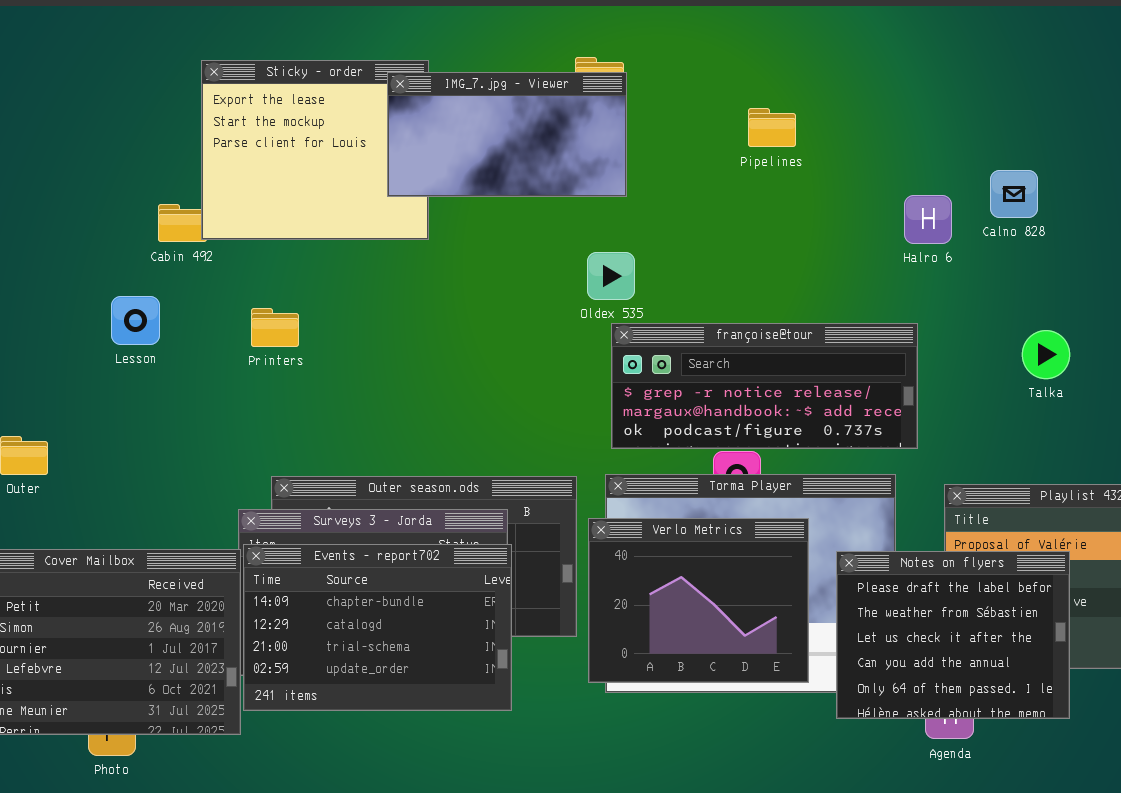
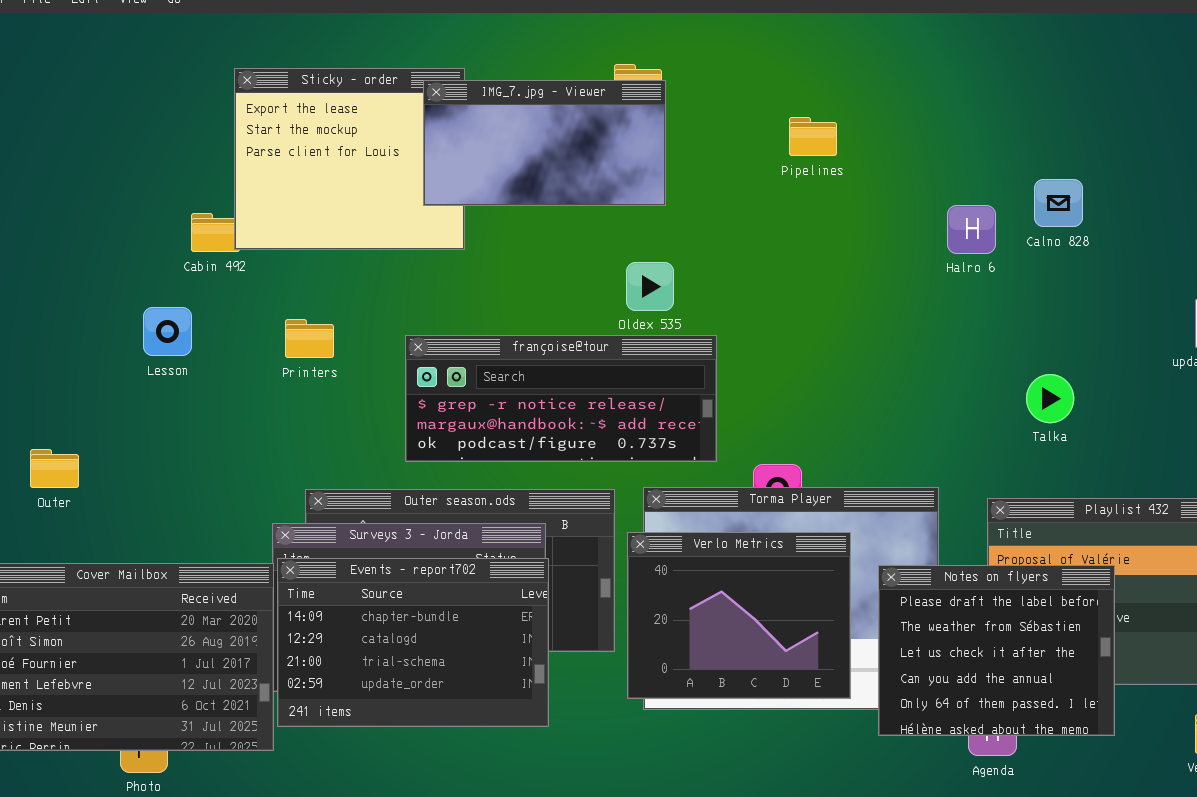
françoise@tour: [611,323,918,449] -> [405,335,717,462], moved
Talka: [1022,330,1070,379] -> [1026,374,1074,423], moved

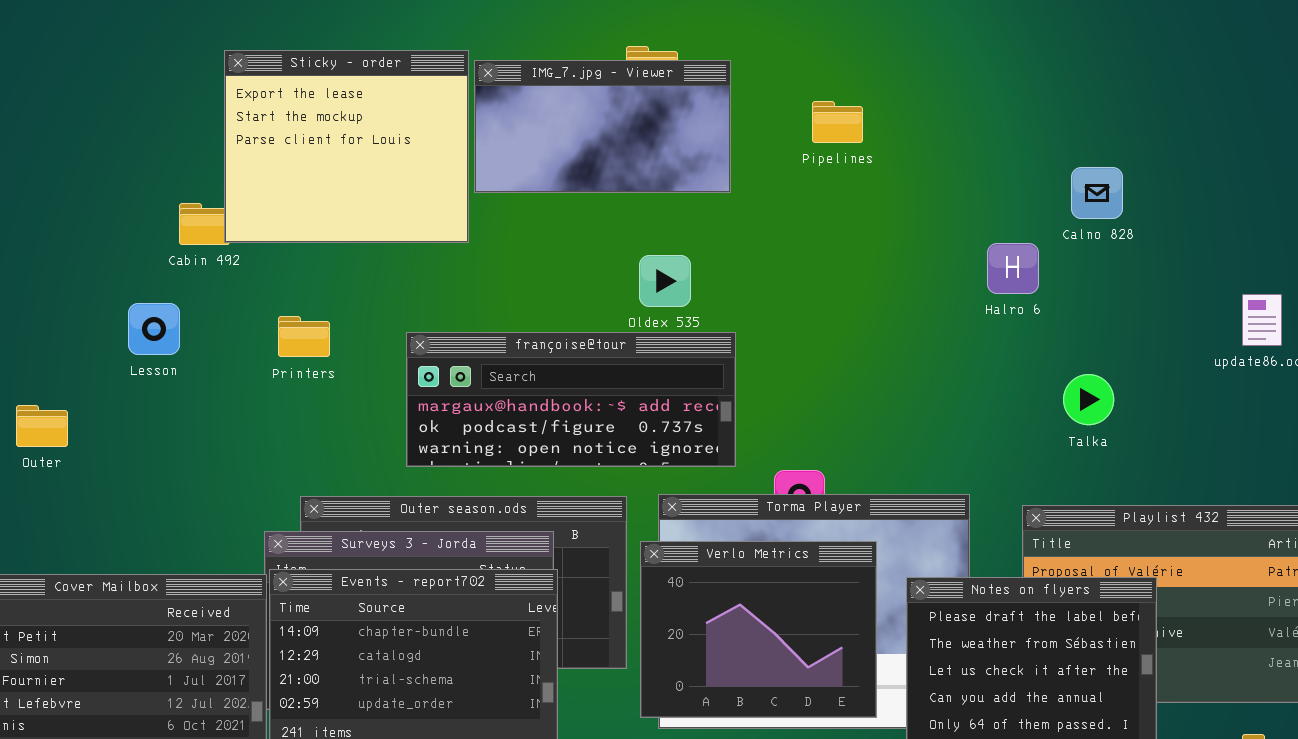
IMG_7.jpg - Viewer: [423,80,666,206] -> [474,60,731,193], moved
Halro 6: [947,205,996,254] -> [987,243,1039,294], moved
françoise@tour: [405,335,717,462] -> [406,332,736,467], scrolled down 1 row
Outer: [30,449,79,488] -> [16,405,68,447], moved

